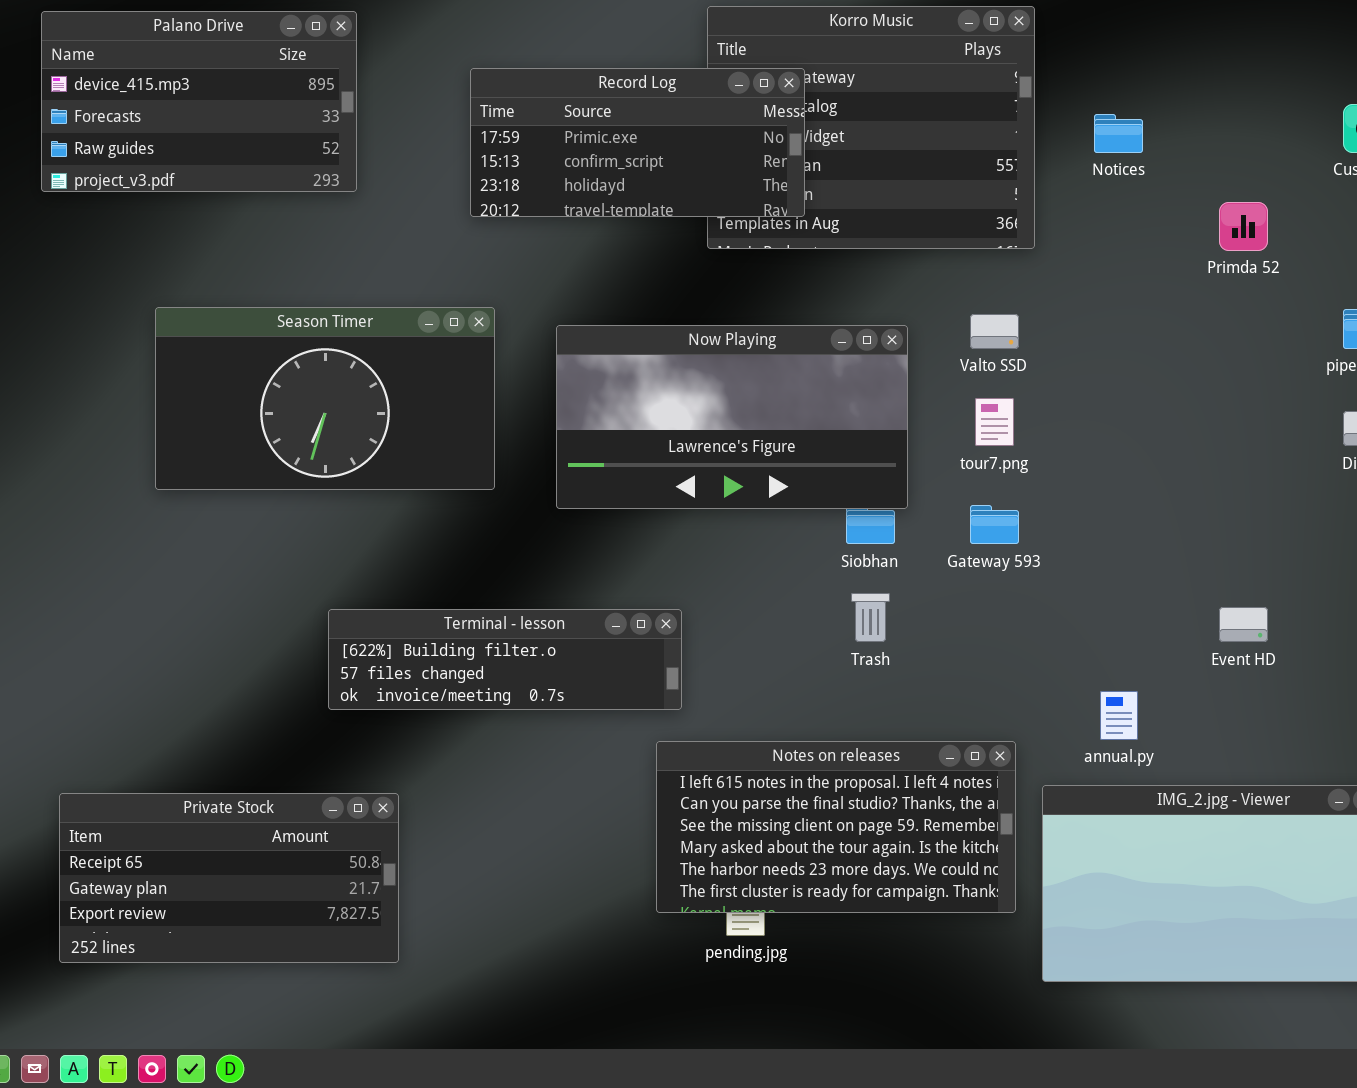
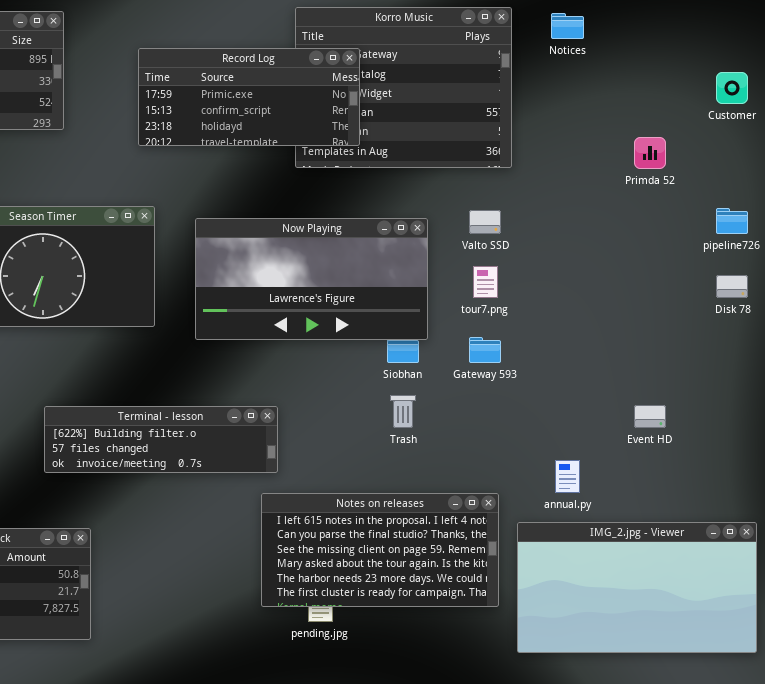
Notices: [1094,114,1143,153] -> [551,13,584,39], moved

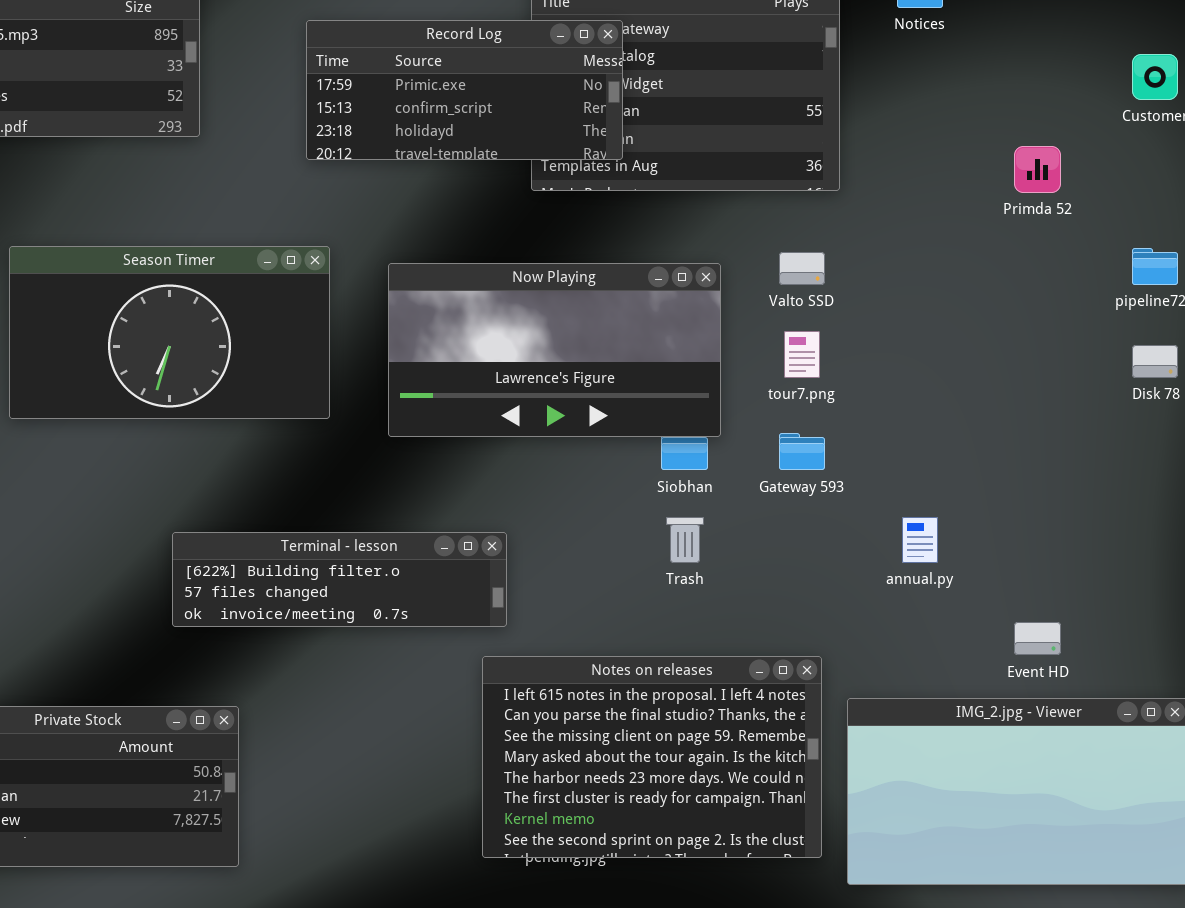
Event HD: [634,405,666,428] -> [1014,622,1061,655], moved
annual.py: [555,460,580,493] -> [902,517,938,563], moved
Notes on releases: [261,493,499,607] -> [482,656,822,858], resized

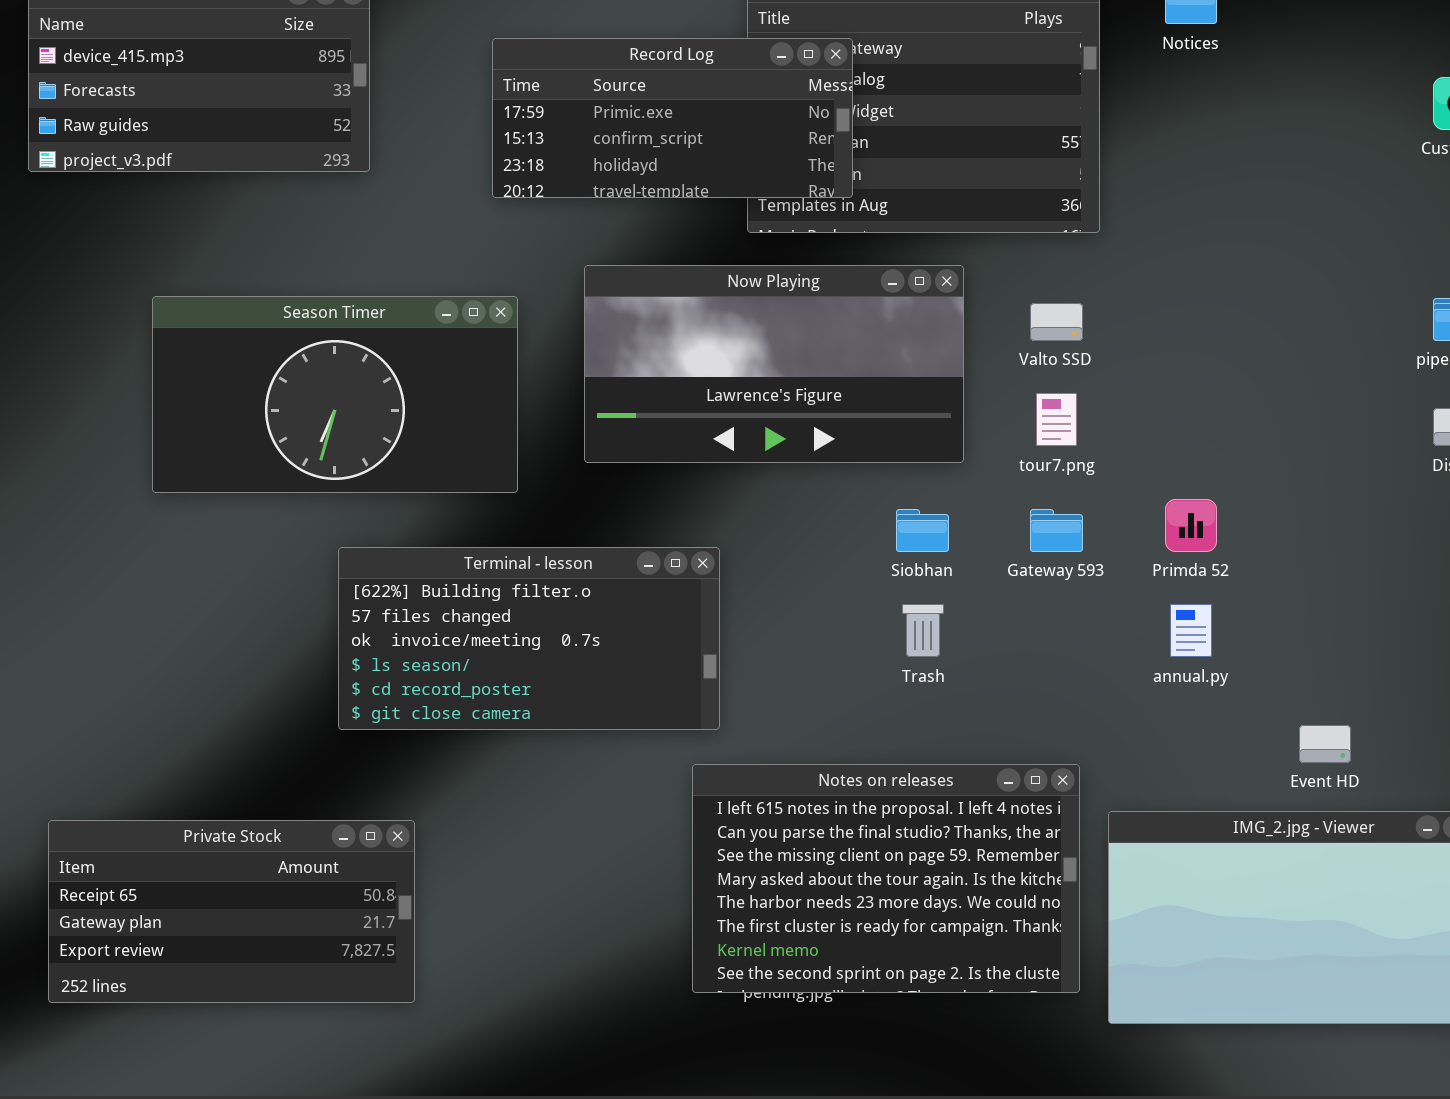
Primda 52: [1014,146,1061,193] -> [1165,499,1217,552], moved
Now Playing: [388,263,721,437] -> [584,265,964,463], moved
Terminal - lesson: [172,532,507,627] -> [338,547,720,730], resized

